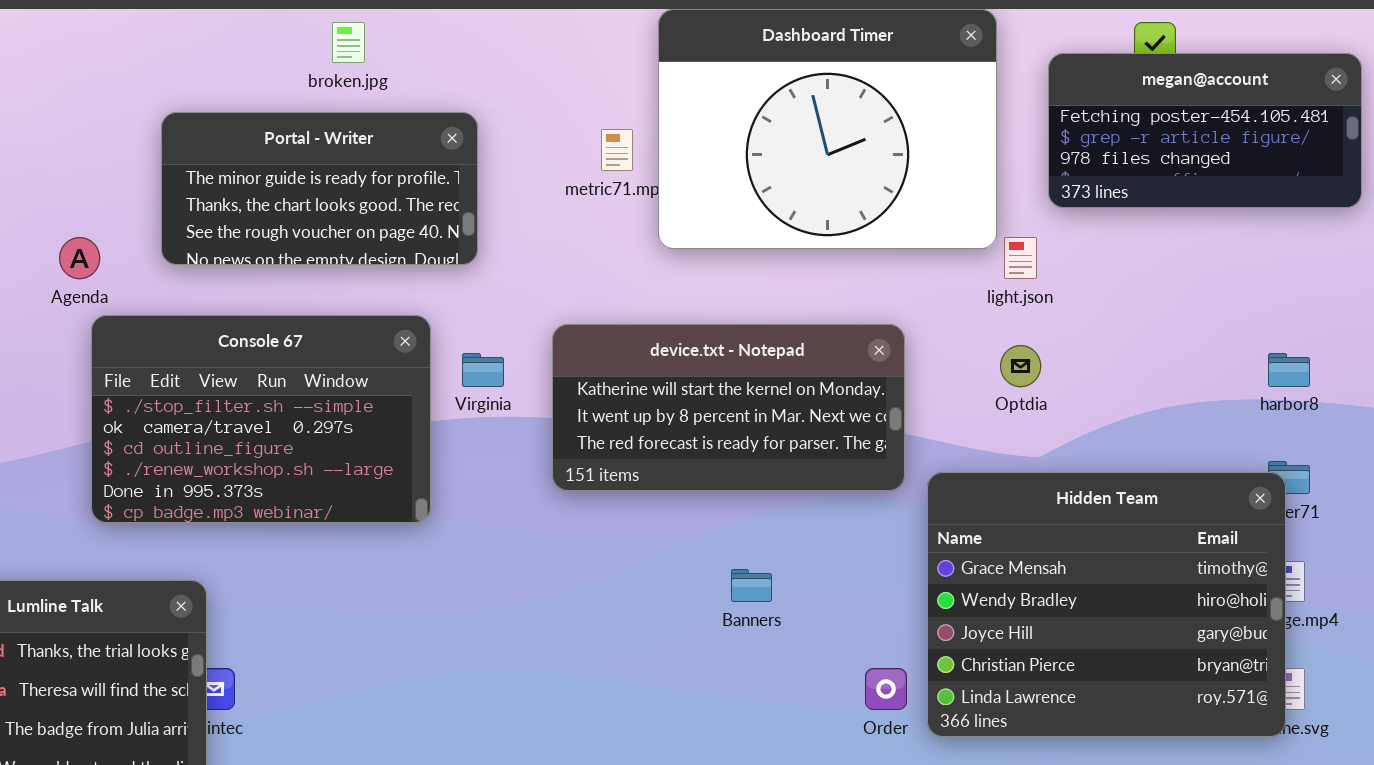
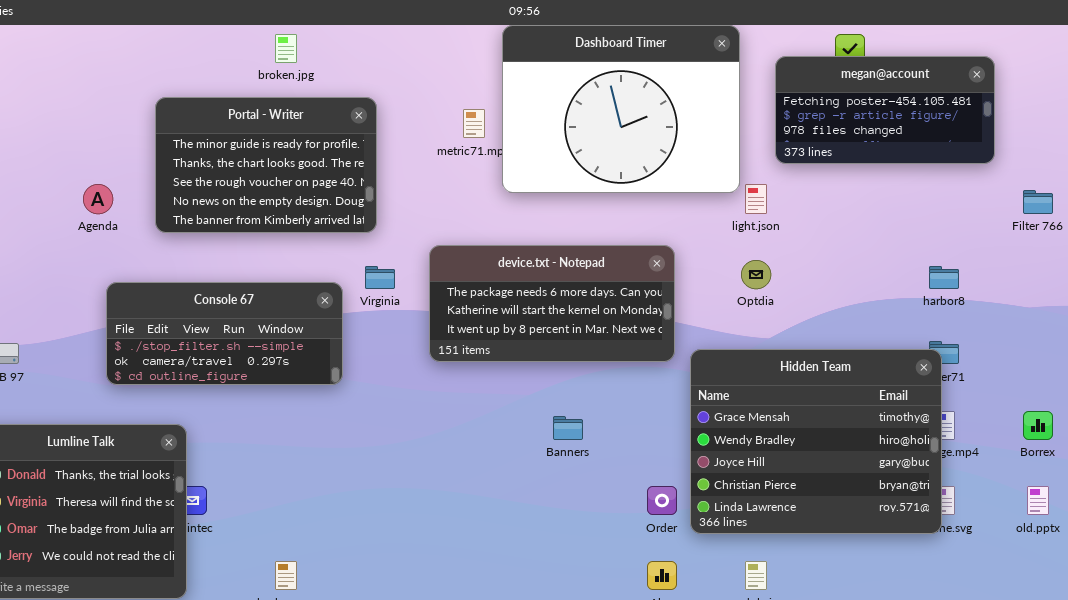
Portal - Writer: [161,112,478,265] -> [155,97,377,233], resized
Console 67: [91,315,431,523] -> [106,282,343,385], resized
device.txt - Notepad: [552,324,905,491] -> [429,245,675,362], scrolled up 1 row

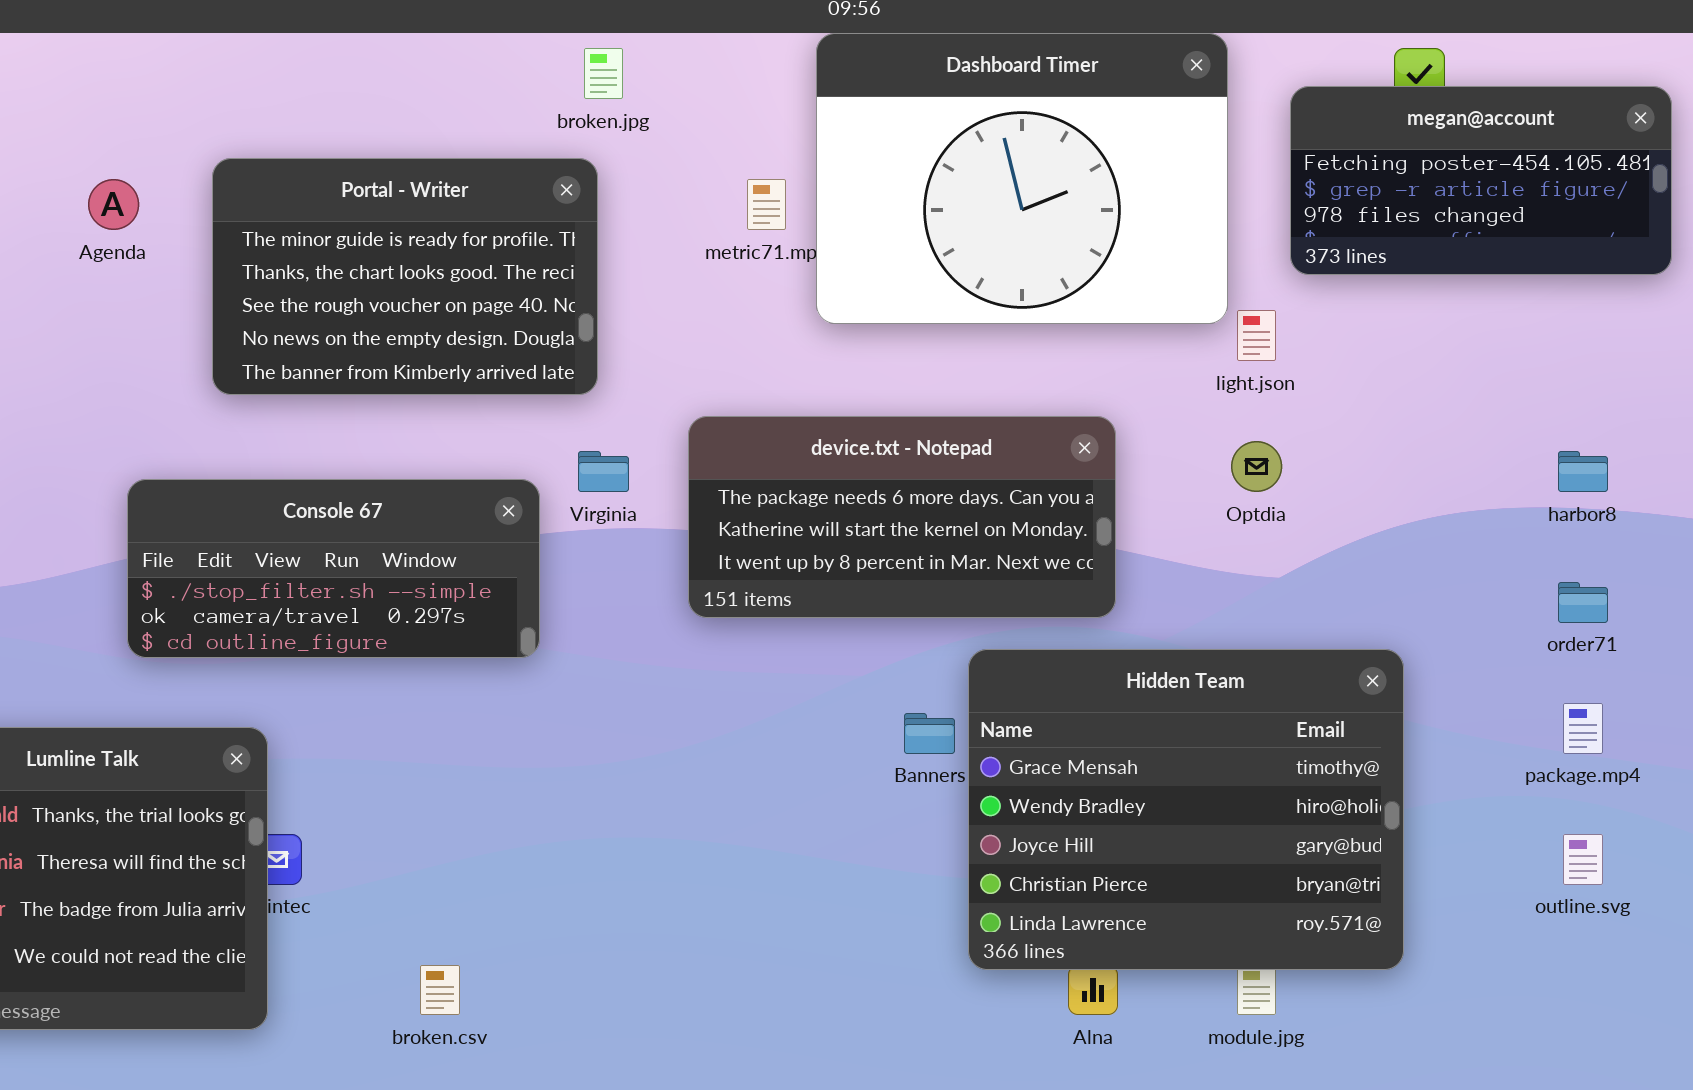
broken.jpg: [275,34,297,63] -> [584,48,623,99], moved
Agenda: [83,184,113,214] -> [88,179,139,230], moved
Hidden Team: [690,349,942,534] -> [968,649,1404,970], moved

